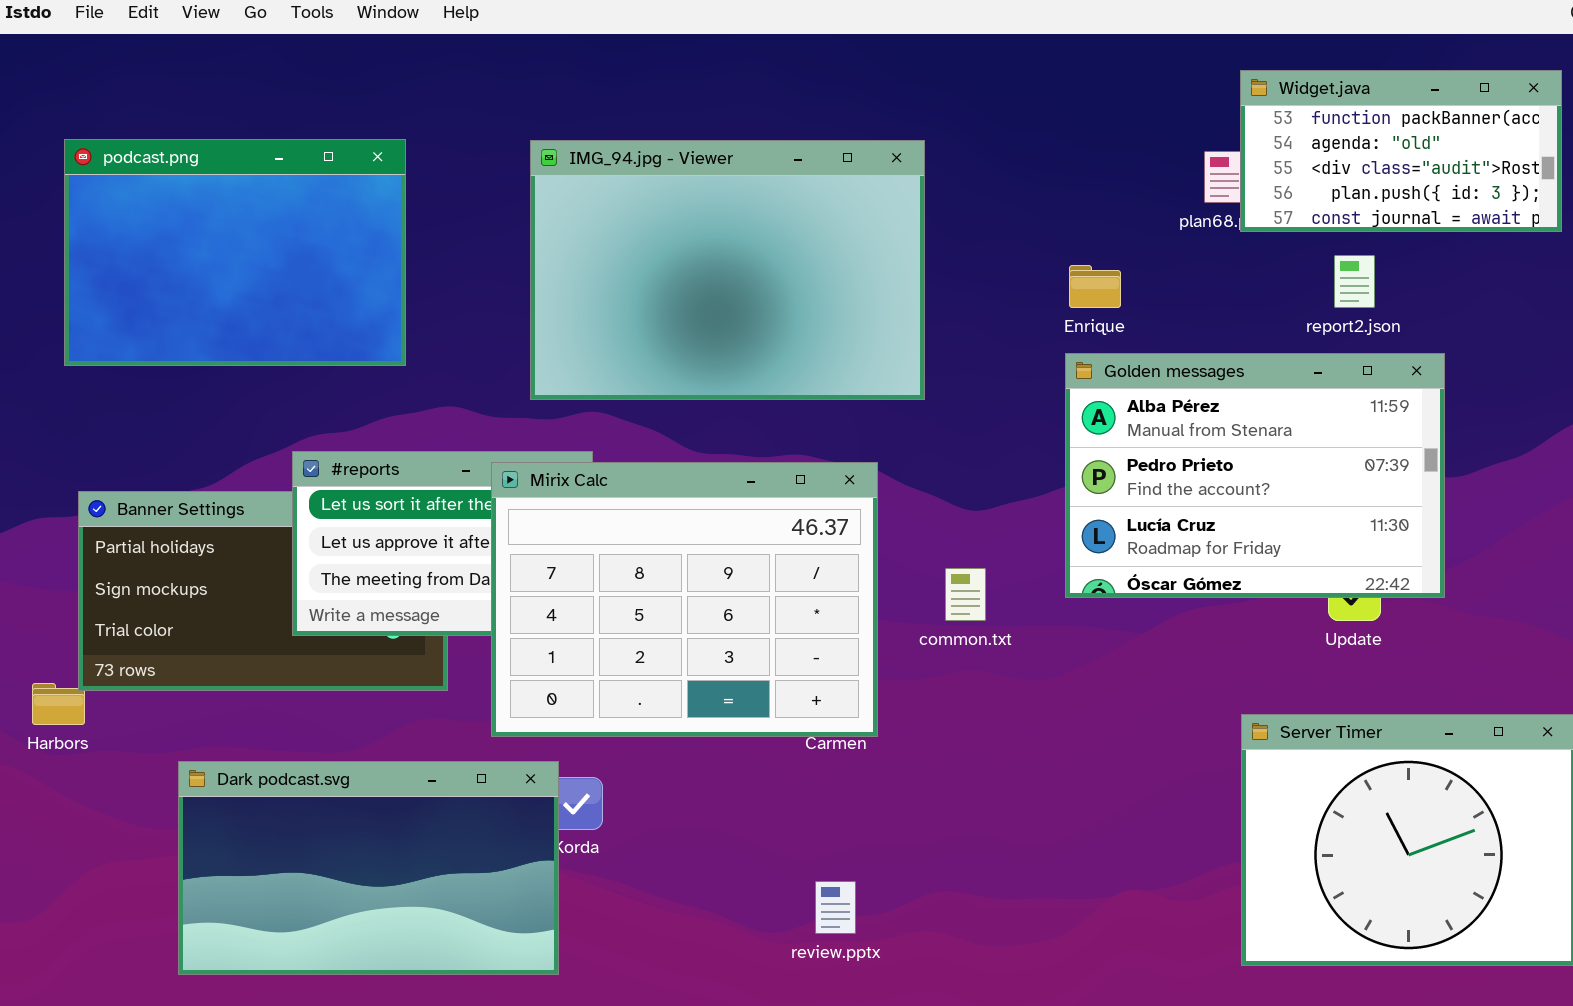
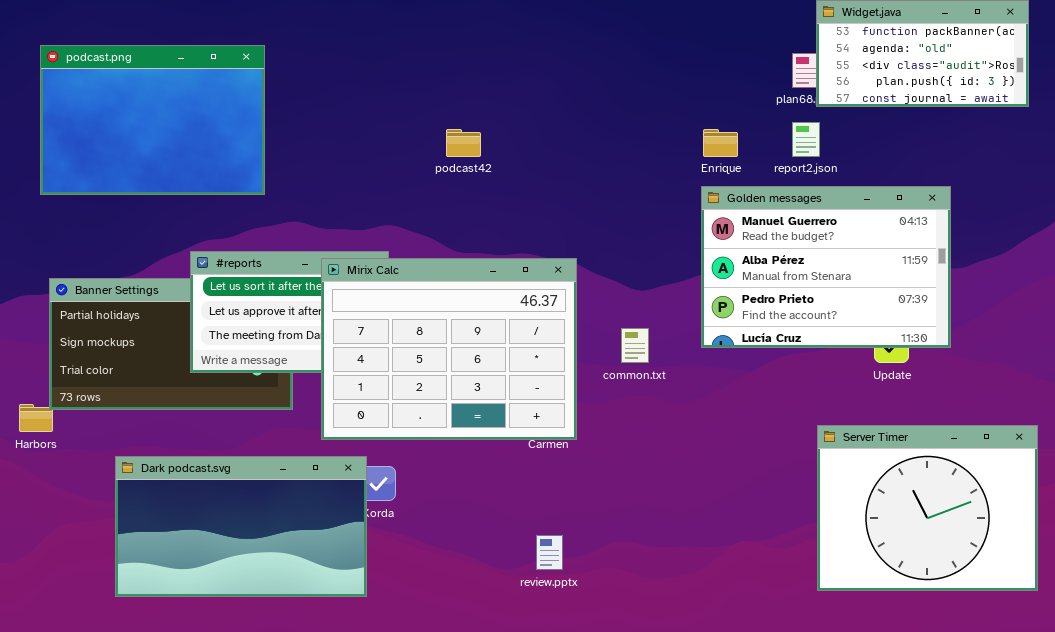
IMG_94.jpg - Viewer: [530,140,925,400] -> none, closed
report2.json: [1334,255,1375,308] -> [792,122,820,157], moved
Golden messages: [1065,353,1445,598] -> [701,186,951,348], scrolled up 1 row

